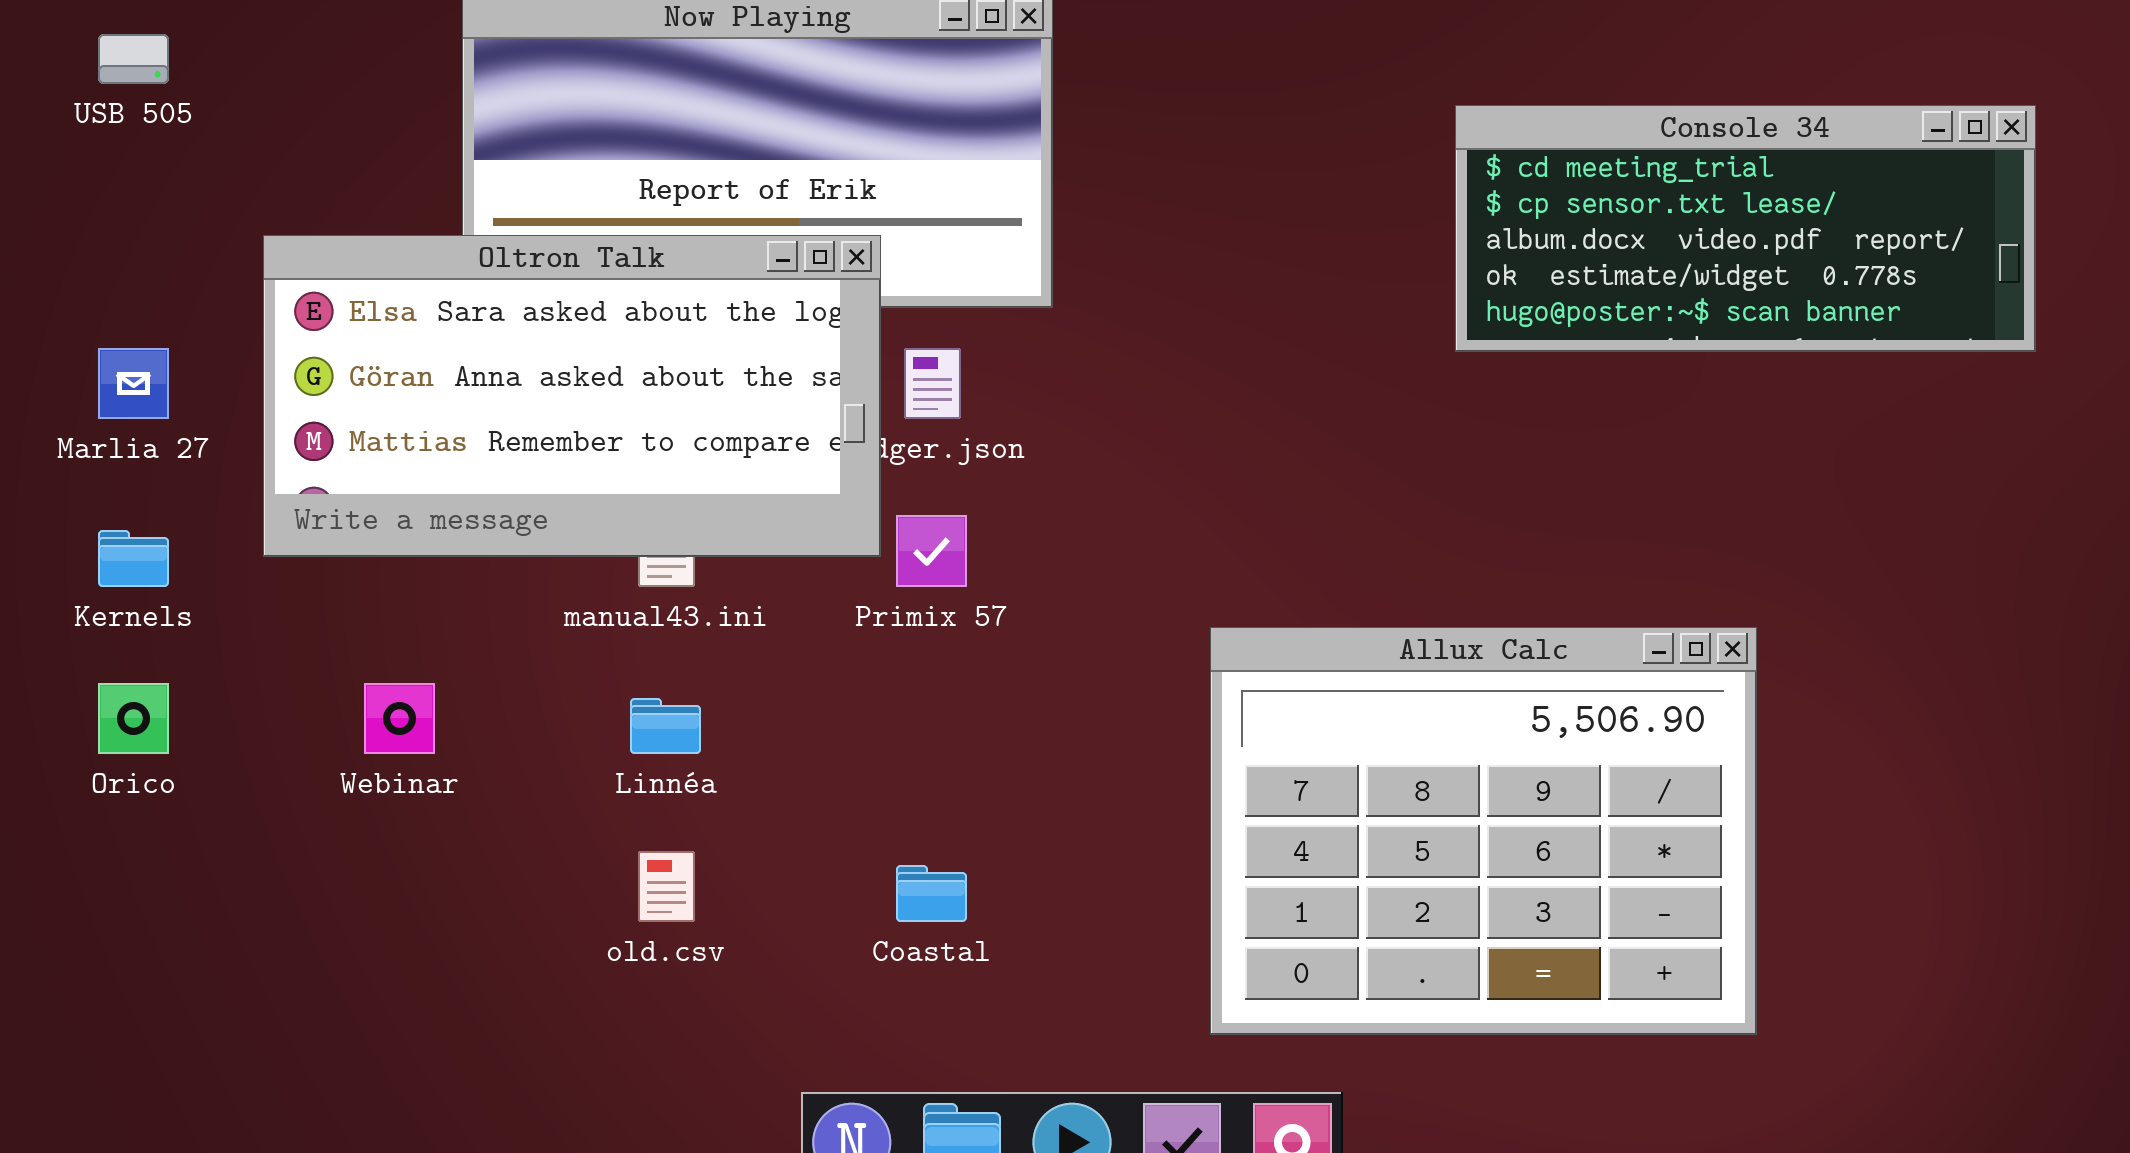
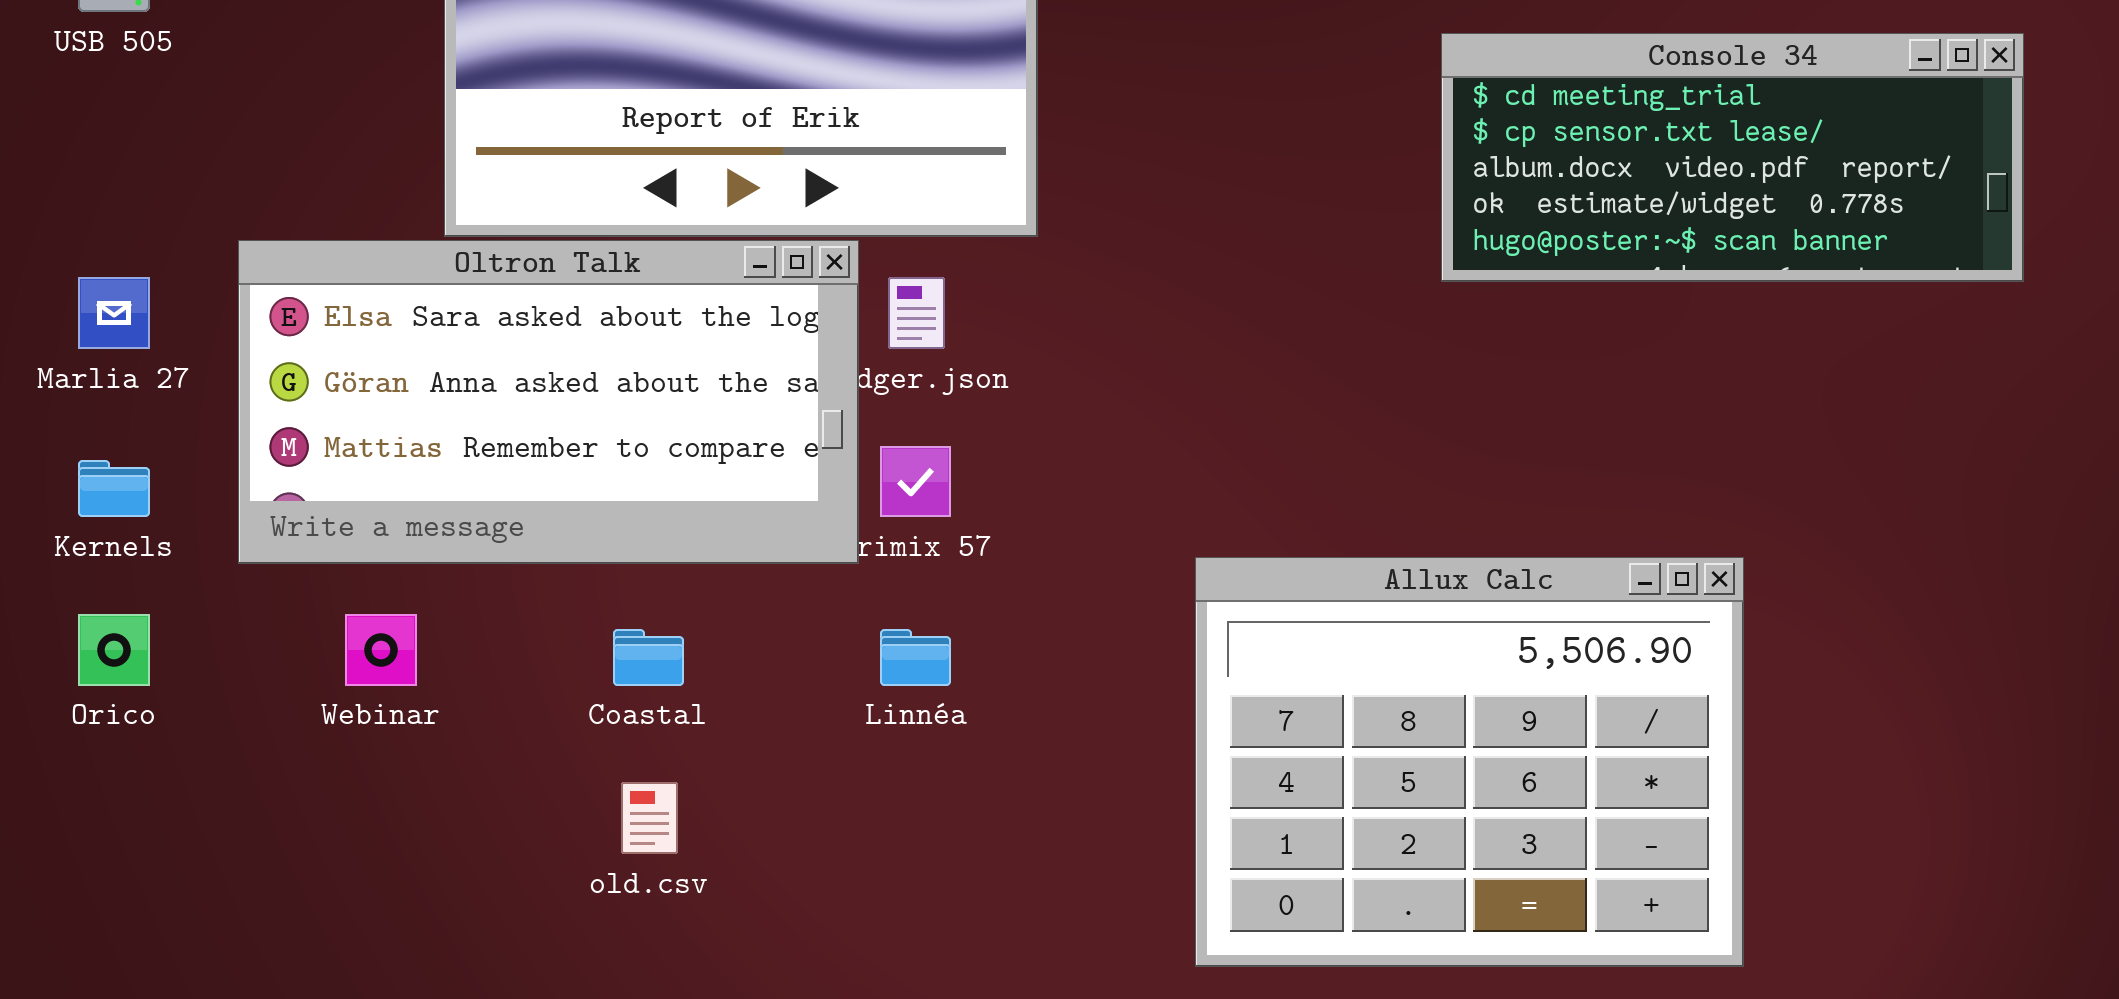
Oltron Talk: [263,235,881,557] -> [238,240,859,564], moved
Linnéa: [630,698,701,754] -> [880,629,951,686], moved
Coastal: [896,865,967,922] -> [613,629,684,686], moved

